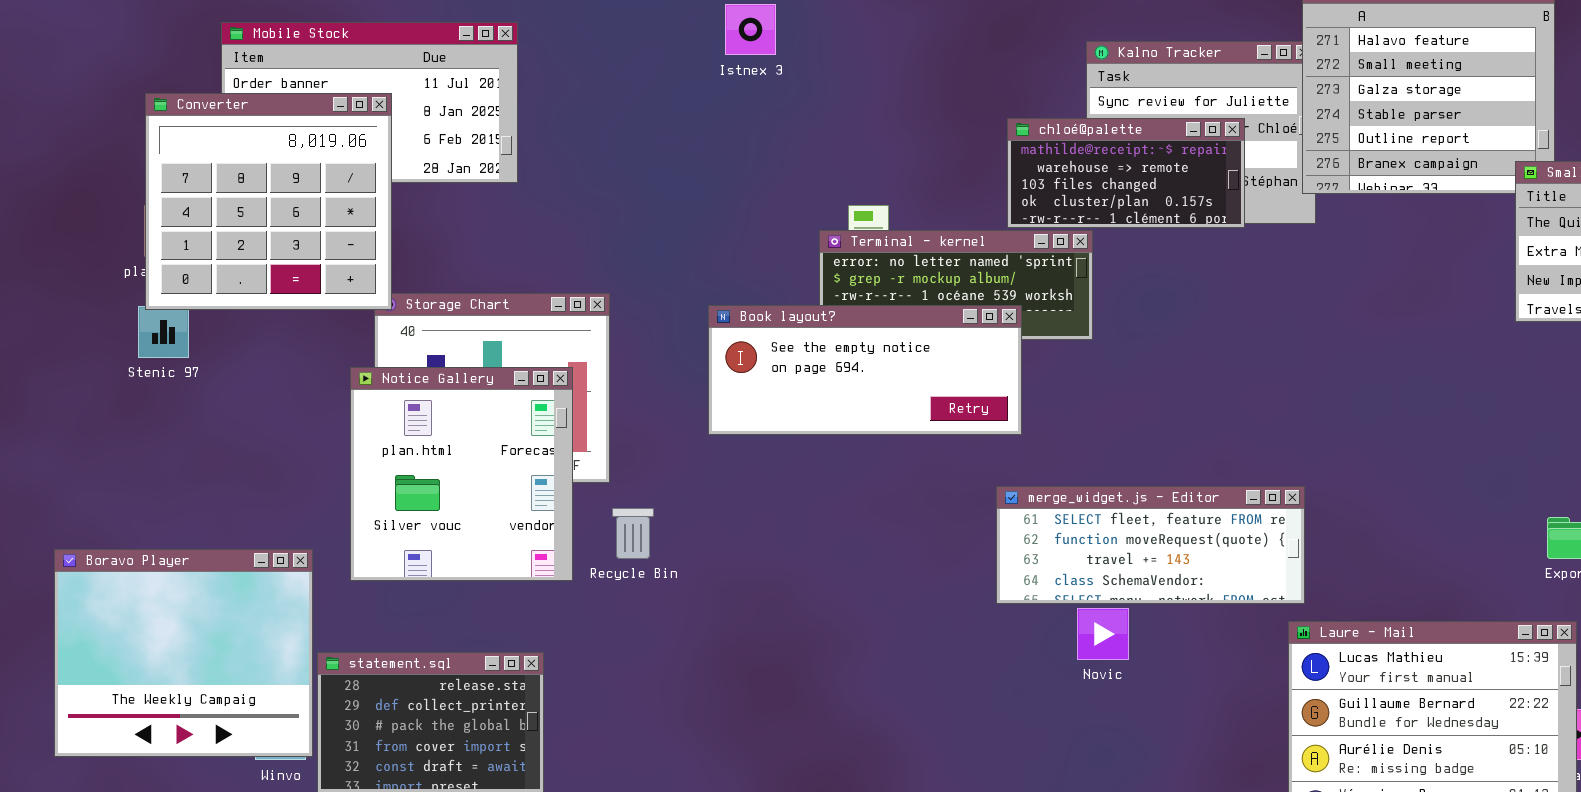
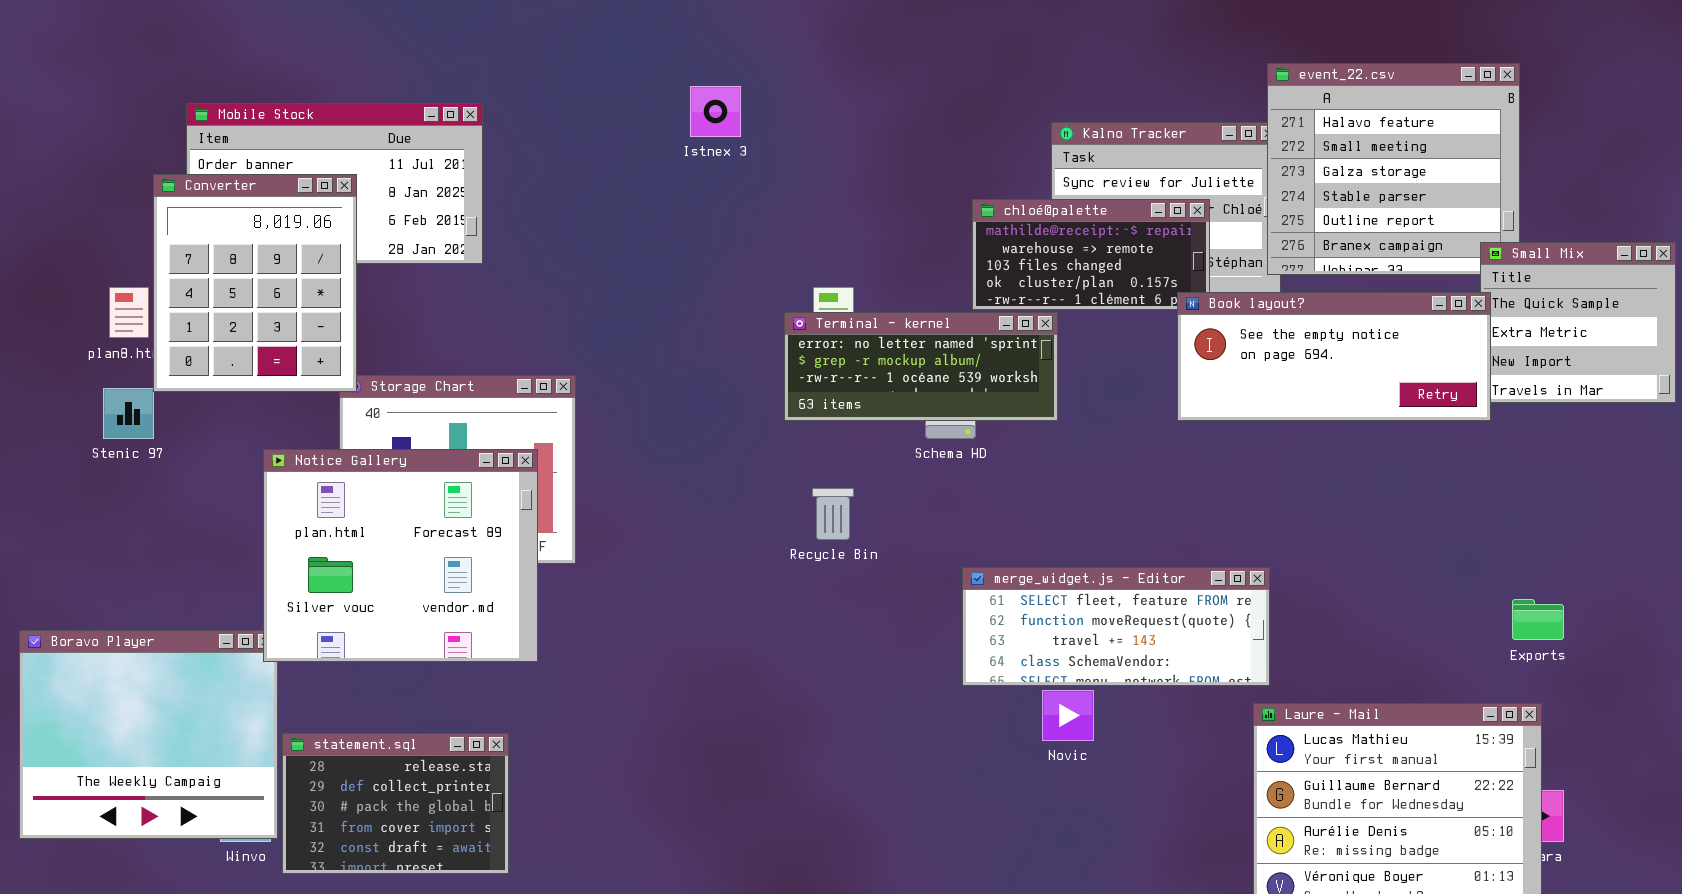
Converter: [145,93,392,310] -> [153,174,357,392], resized
Book layout?: [708,305,1022,435] -> [1177,292,1491,421], moved
Notice Gallery: [350,367,573,581] -> [263,449,538,662], resized
Recycle Bin: [612,508,654,559] -> [812,488,854,540], moved

